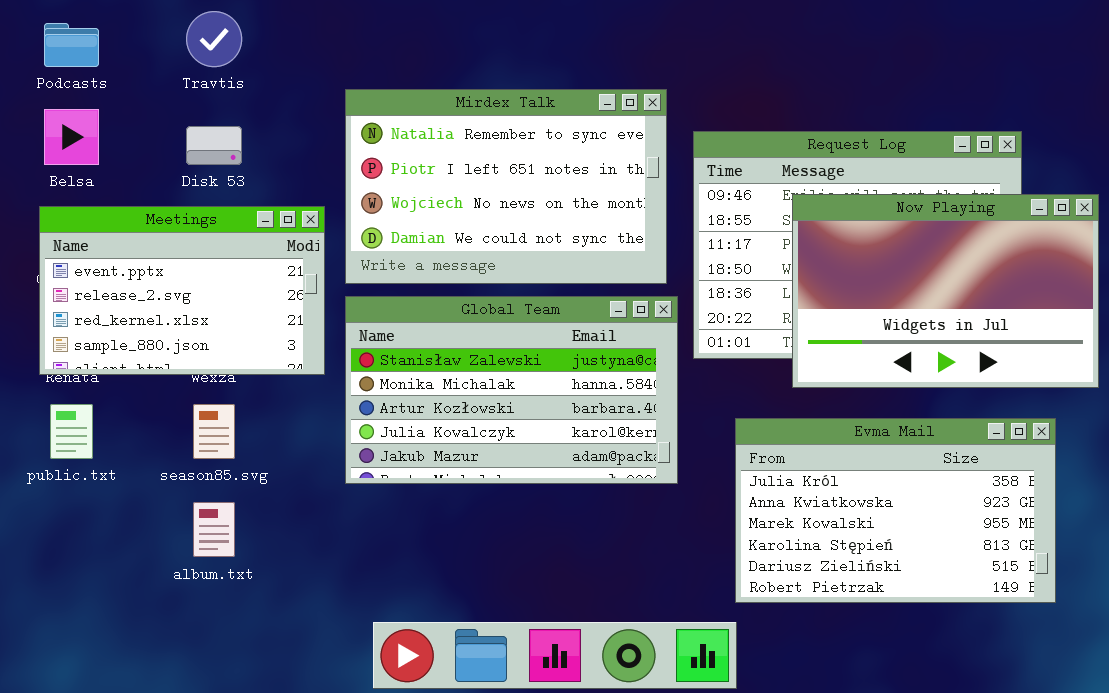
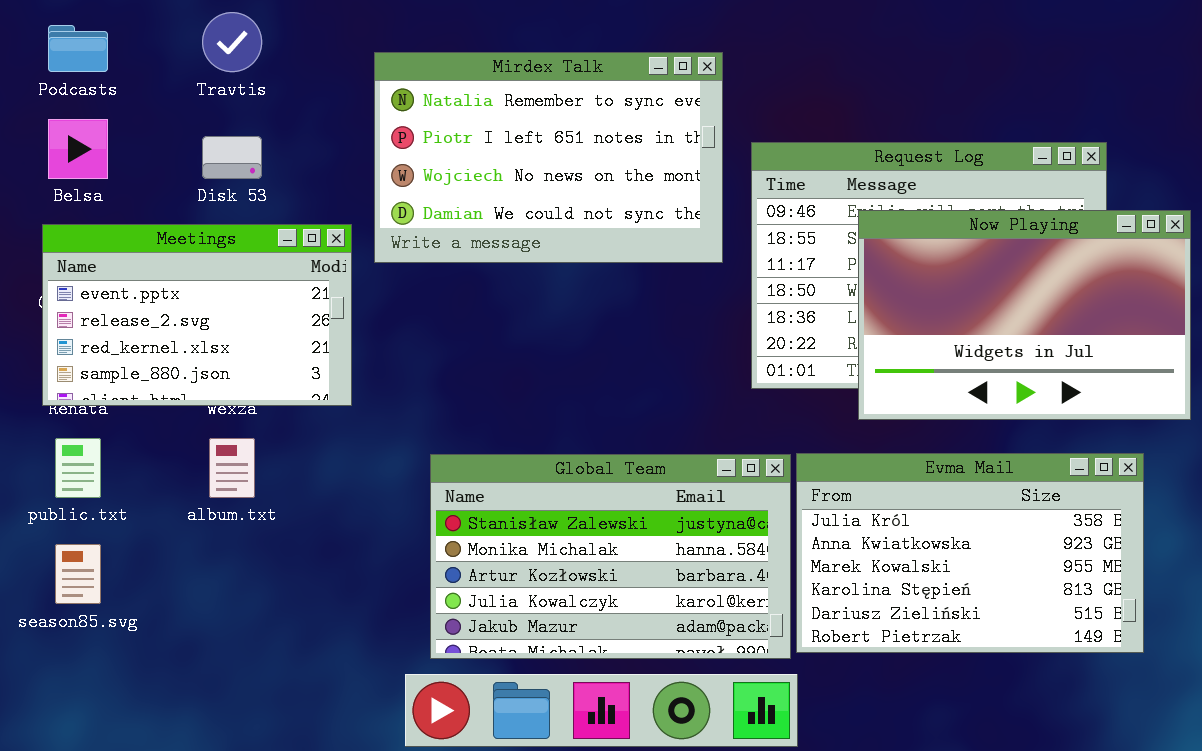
Mirdex Talk: [345,89,667,284] -> [374,52,723,263], moved
Global Team: [345,296,678,484] -> [430,454,791,659], moved
season85.svg: [193,404,235,459] -> [55,544,101,604], moved
album.txt: [193,502,235,557] -> [209,438,255,498], moved

